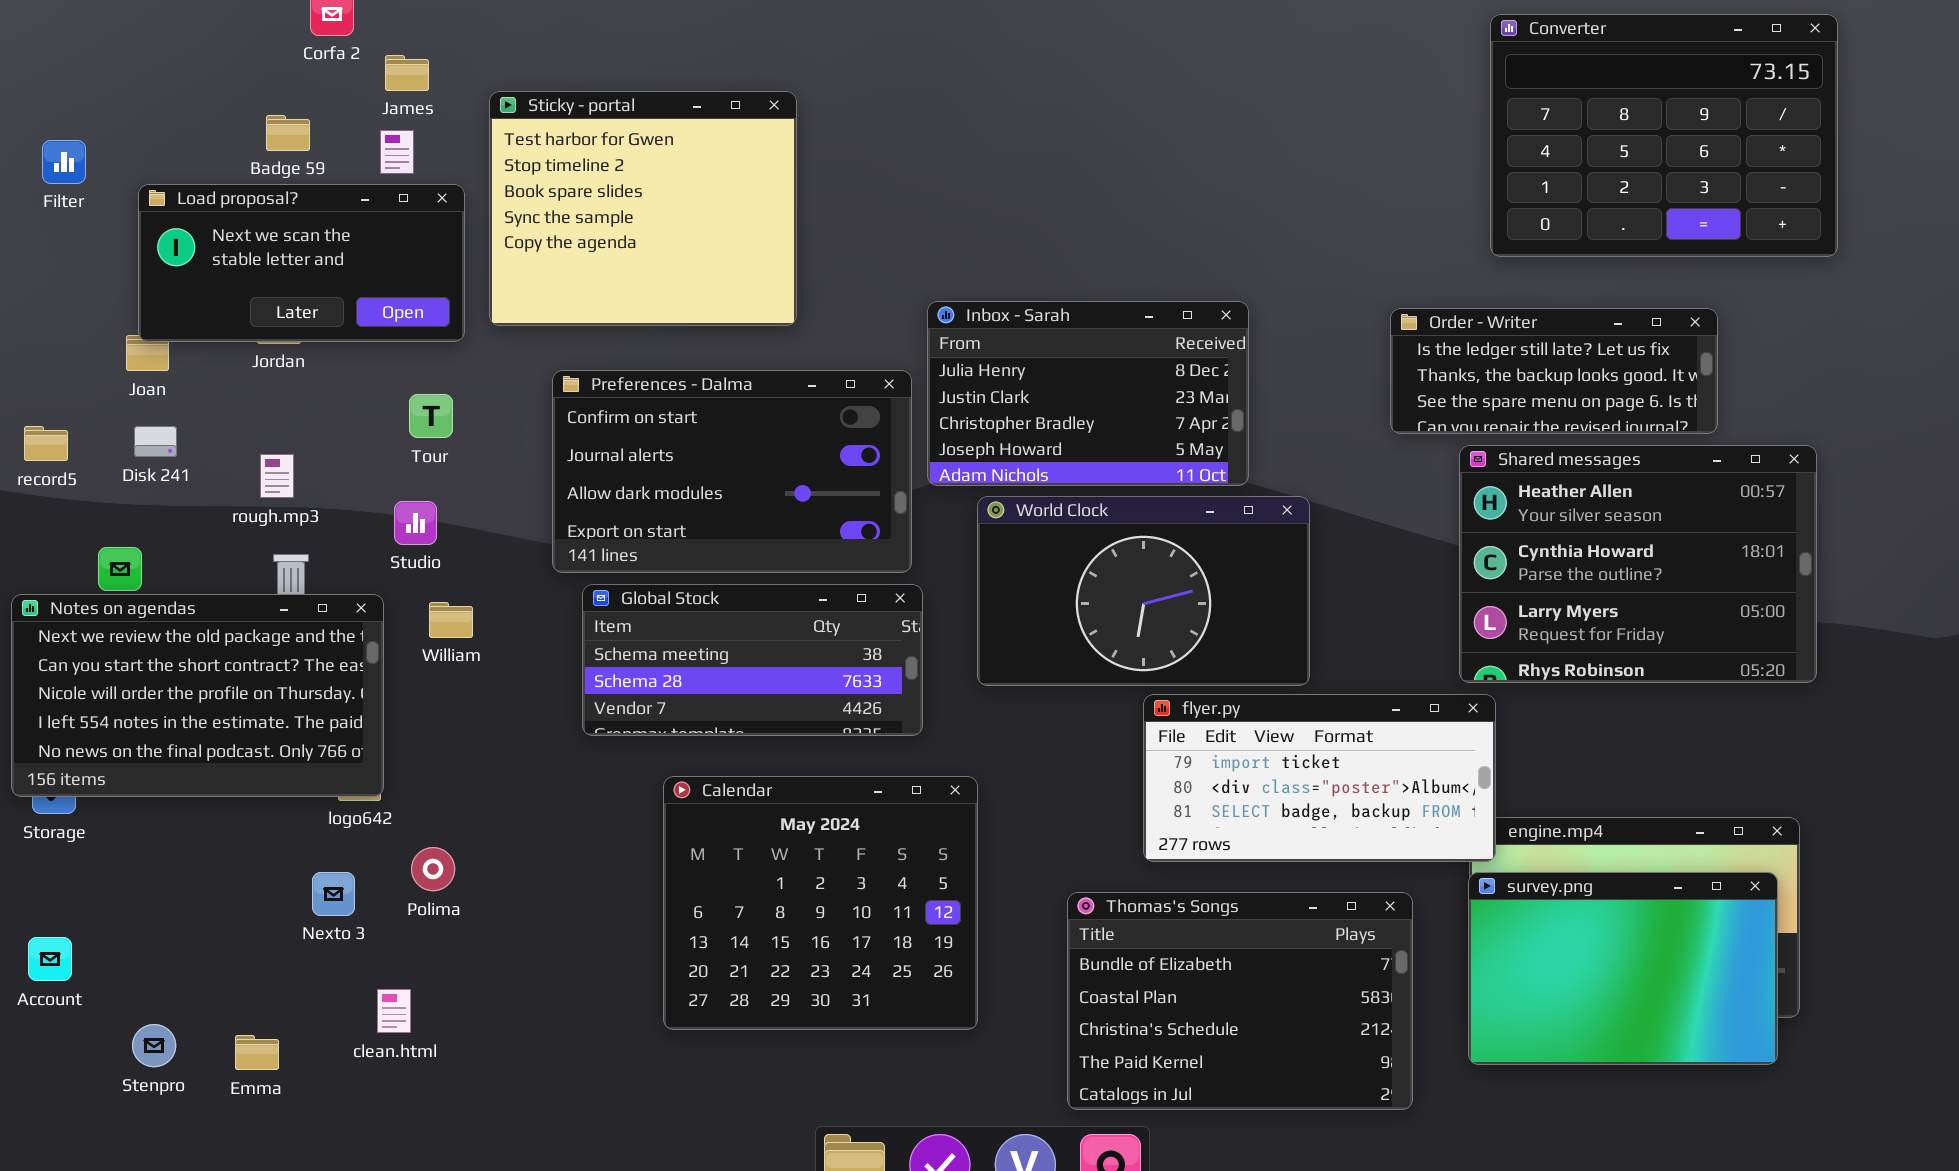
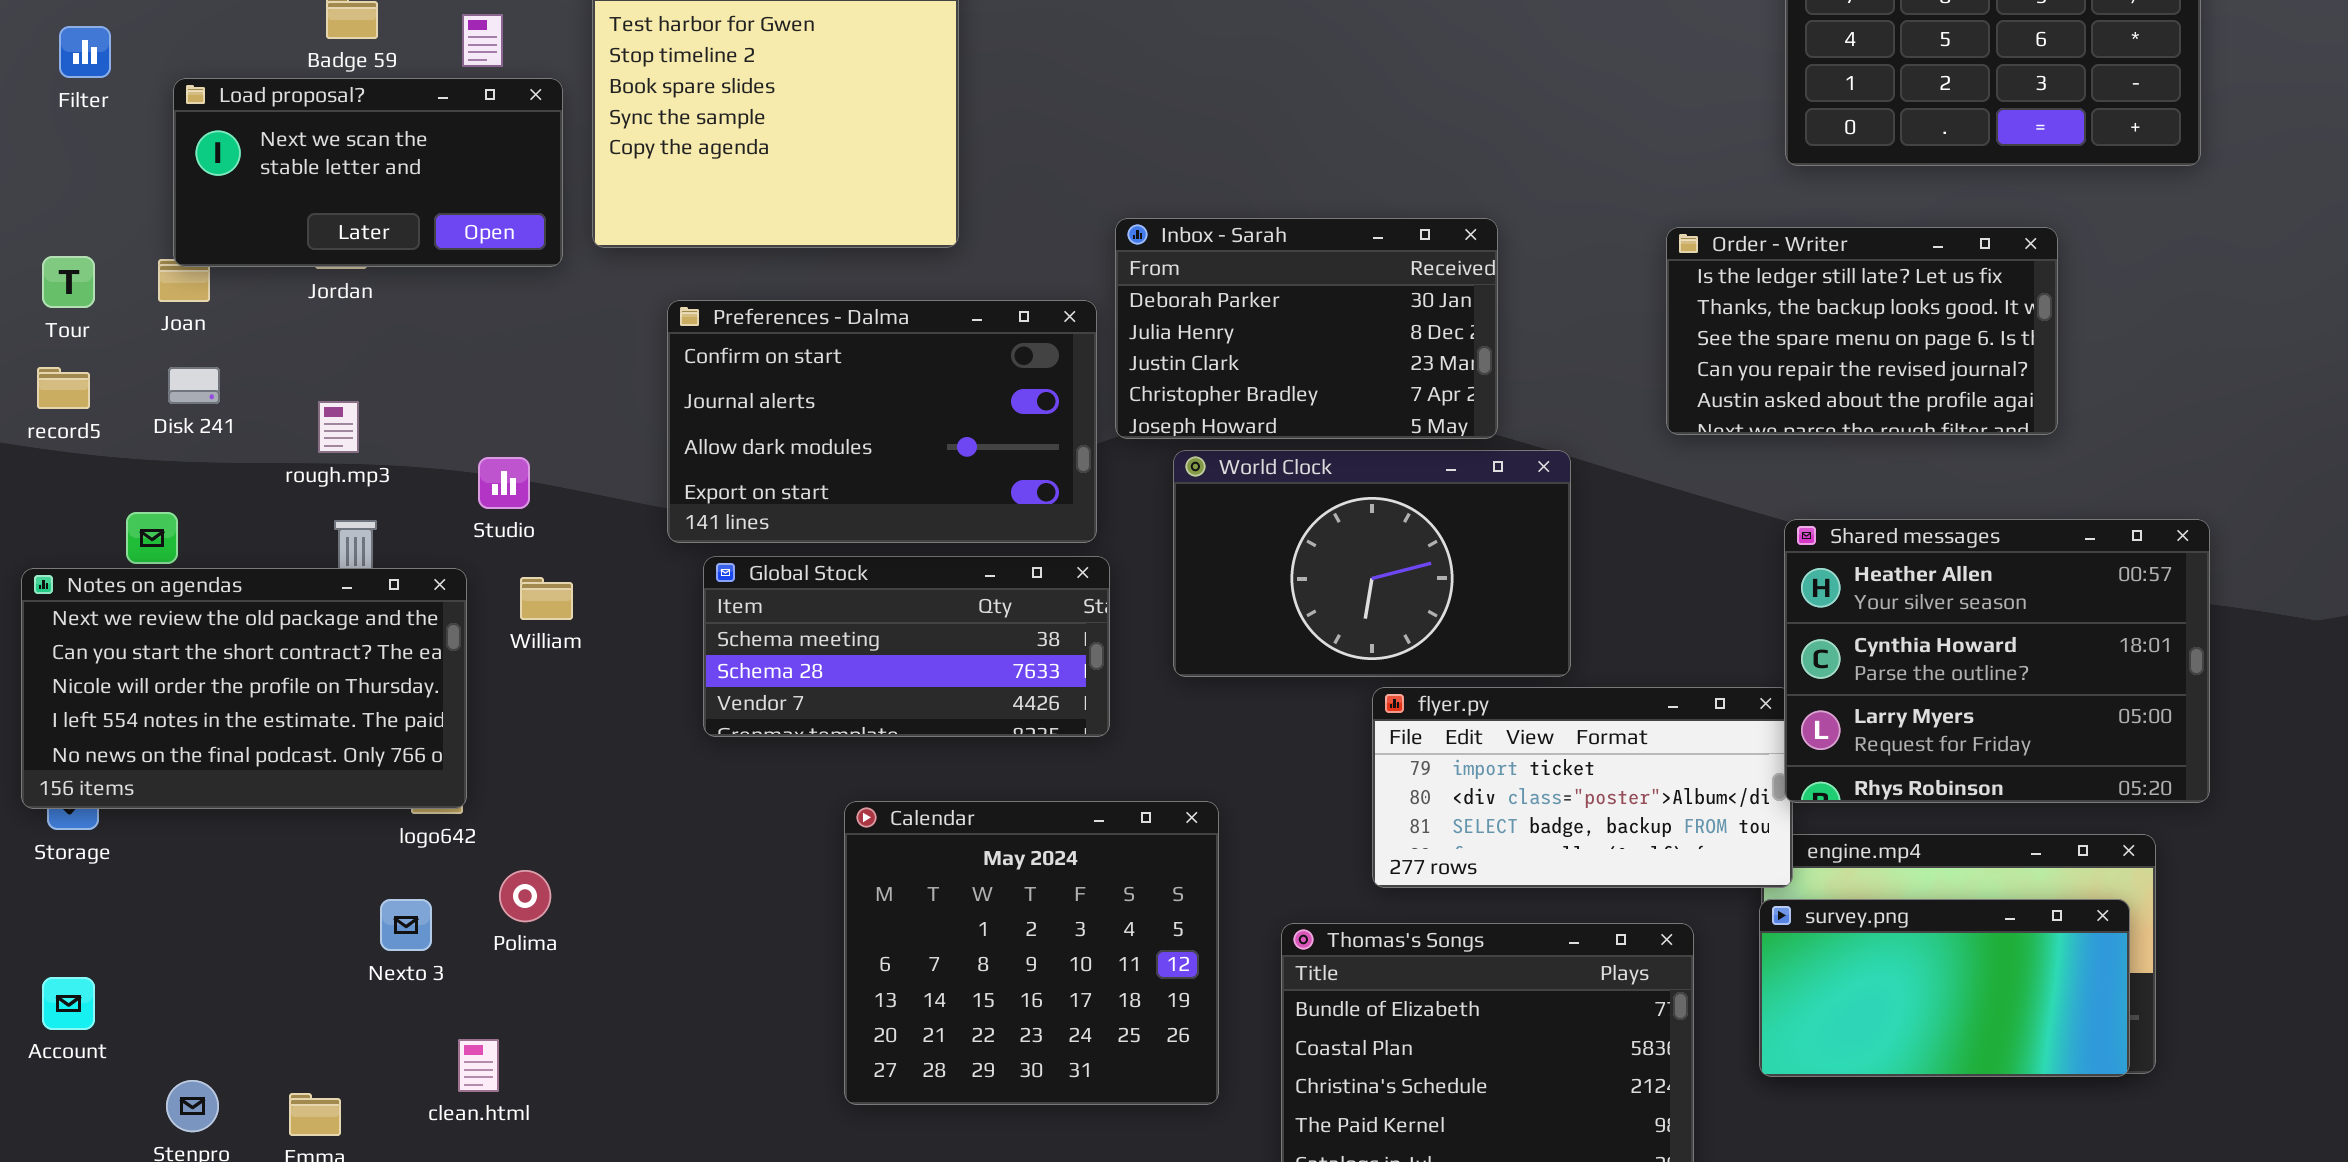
Inbox - Sarah: [927,301,1249,486] -> [1115,218,1498,439], scrolled up 1 row
Order - Writer: [1390,308,1718,434] -> [1666,227,2058,435], resized
Tour: [409,394,453,438] -> [42,256,95,308], moved
Shared messages: [1459,445,1817,683] -> [1784,519,2210,803], moved
Calendar: [663,776,978,1030] -> [844,801,1219,1105], moved
survey.png: [1468,872,1778,1065] -> [1759,899,2130,1077], resized

